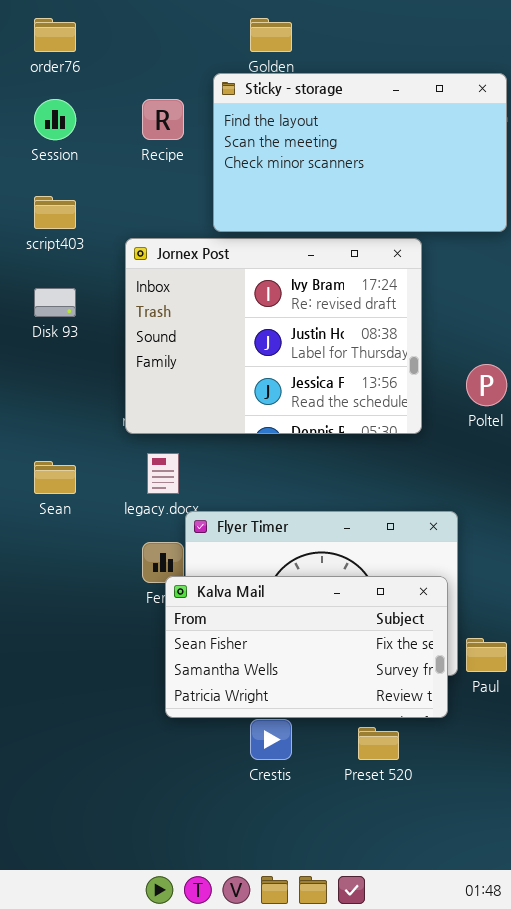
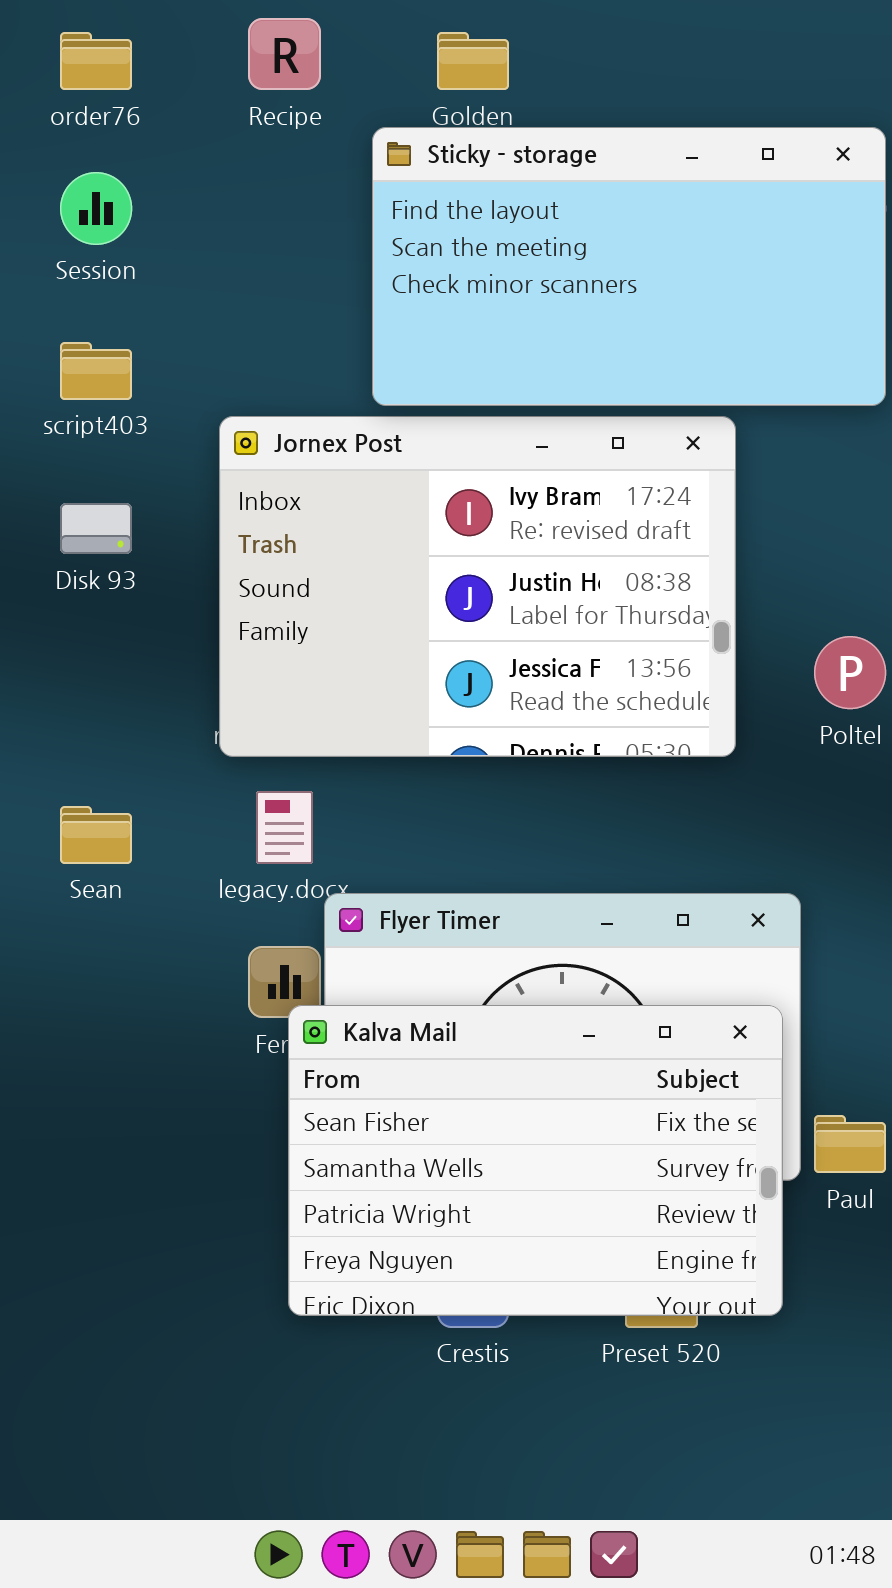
Recipe: [142,99,184,140] -> [248,18,321,90], moved
Kalva Mail: [165,576,448,718] -> [288,1005,783,1316], resized

